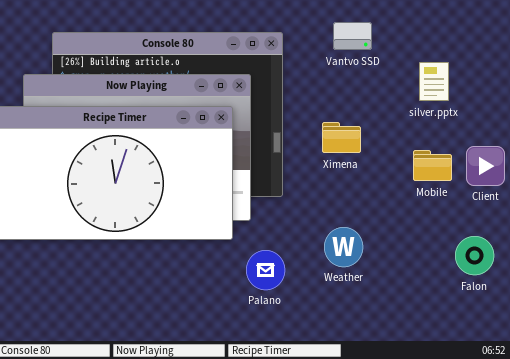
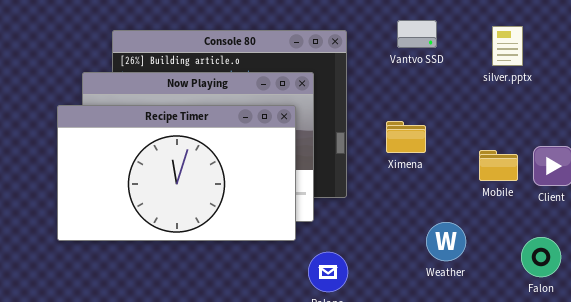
silver.pptx: [419,62,449,101] -> [492,26,523,66], moved
Weather: [324,227,363,267] -> [426,222,466,261], moved

